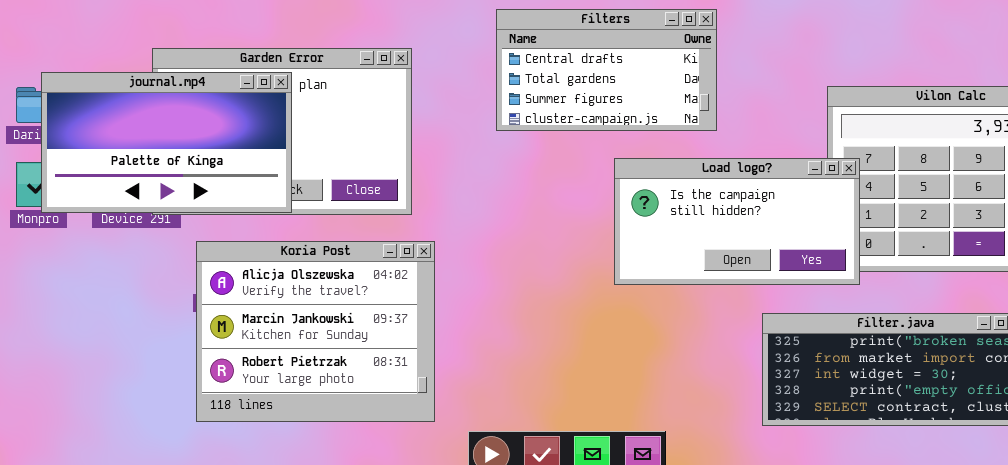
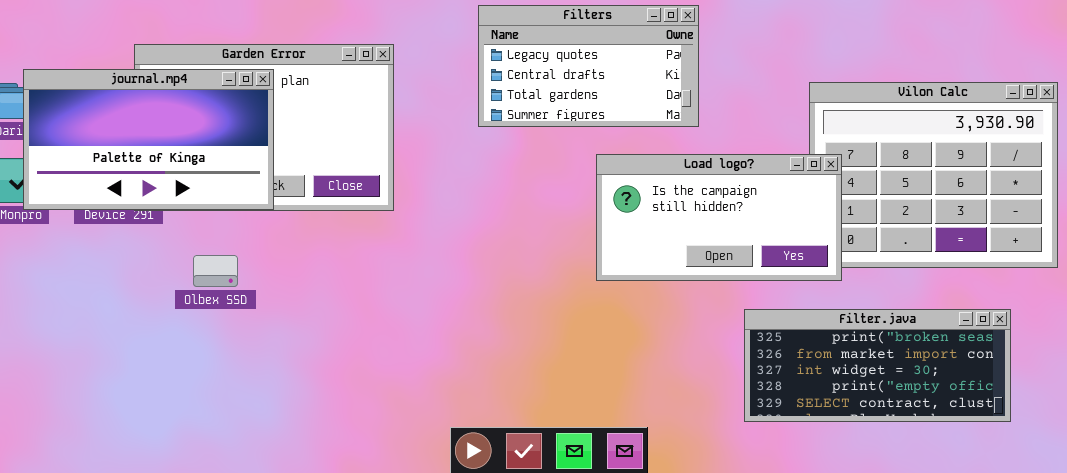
Filters: [496,9,717,131] -> [478,5,699,127], scrolled up 1 row
Koria Post: [196,241,435,422] -> none, closed

